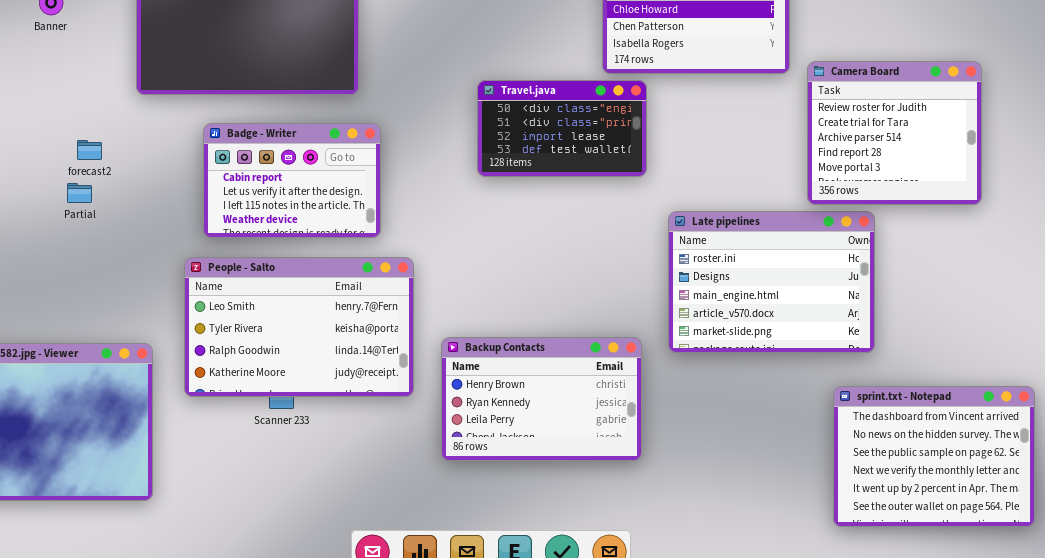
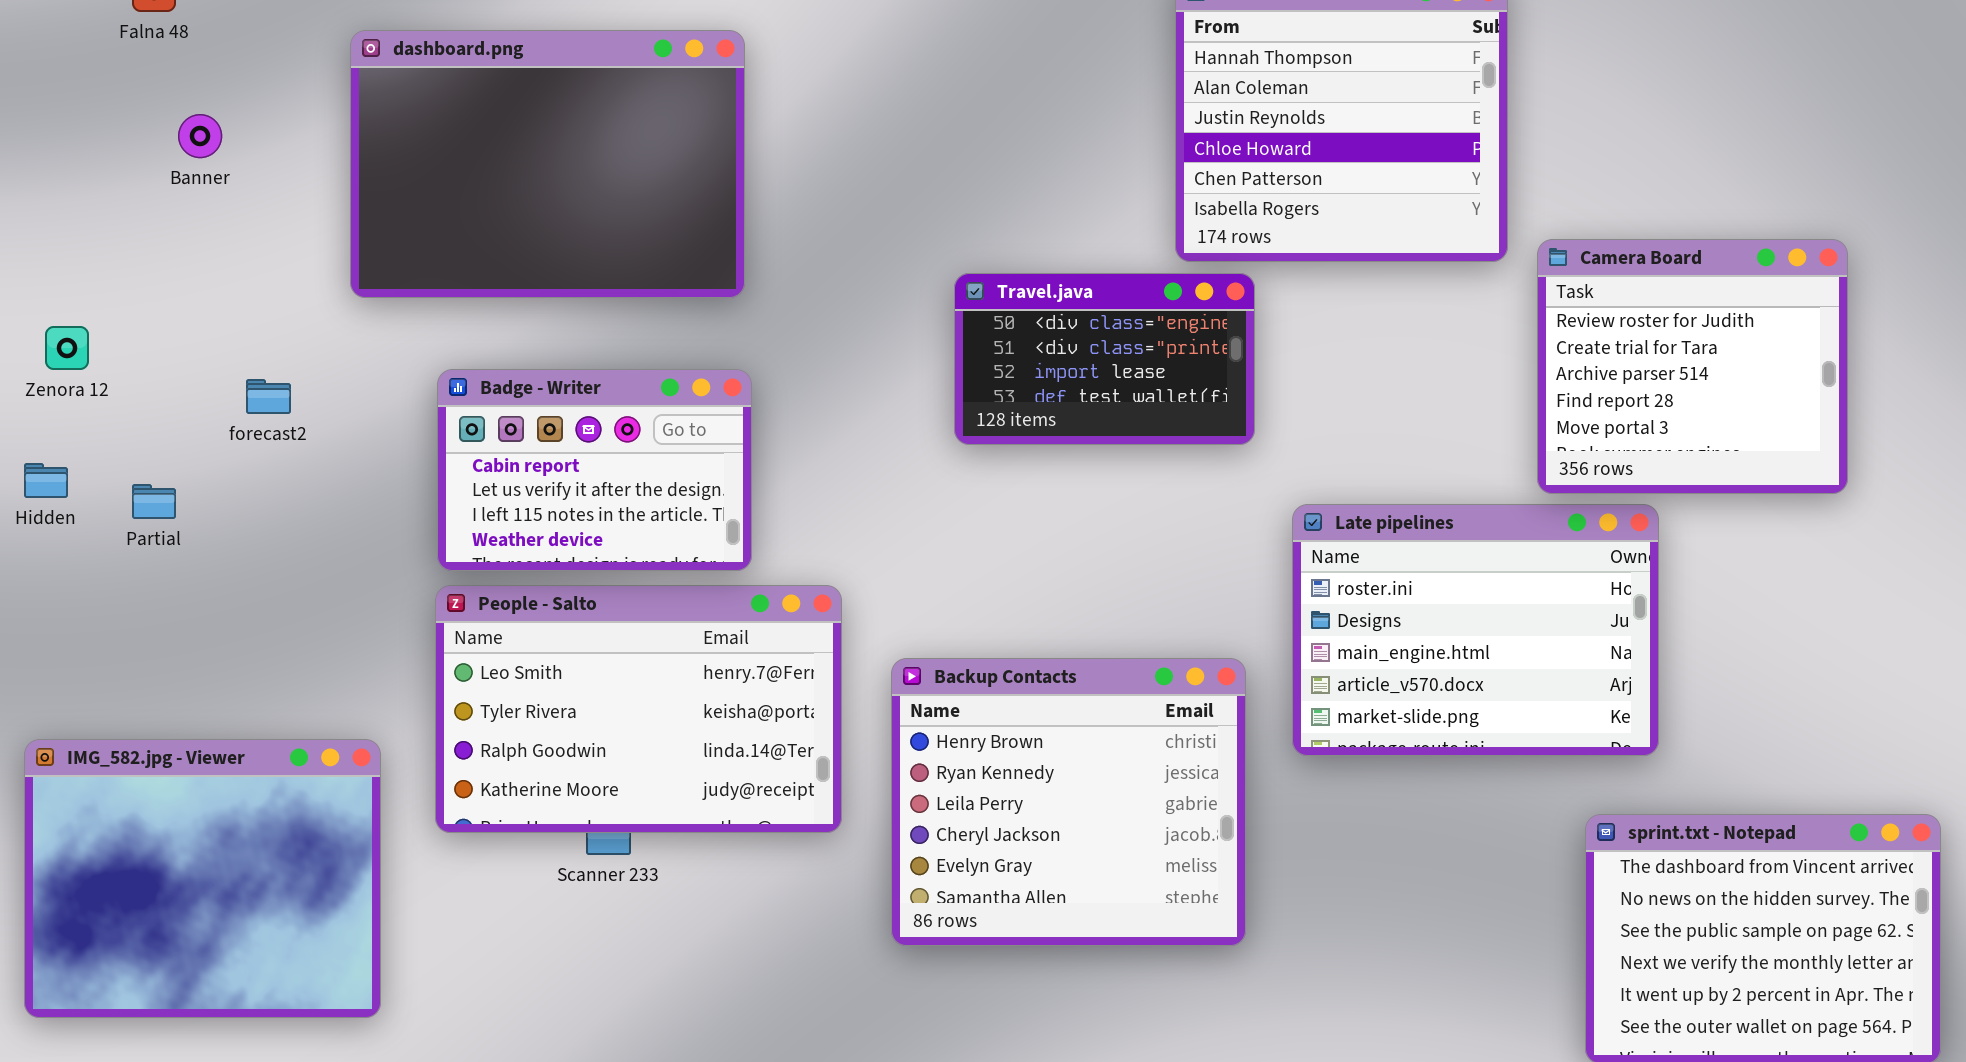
Badge - Writer: [203,123,381,238] -> [437,369,752,571], moved
Partial: [67,183,92,203] -> [132,484,176,519], moved
Backup Contacts: [441,337,642,461] -> [891,658,1246,946], resized

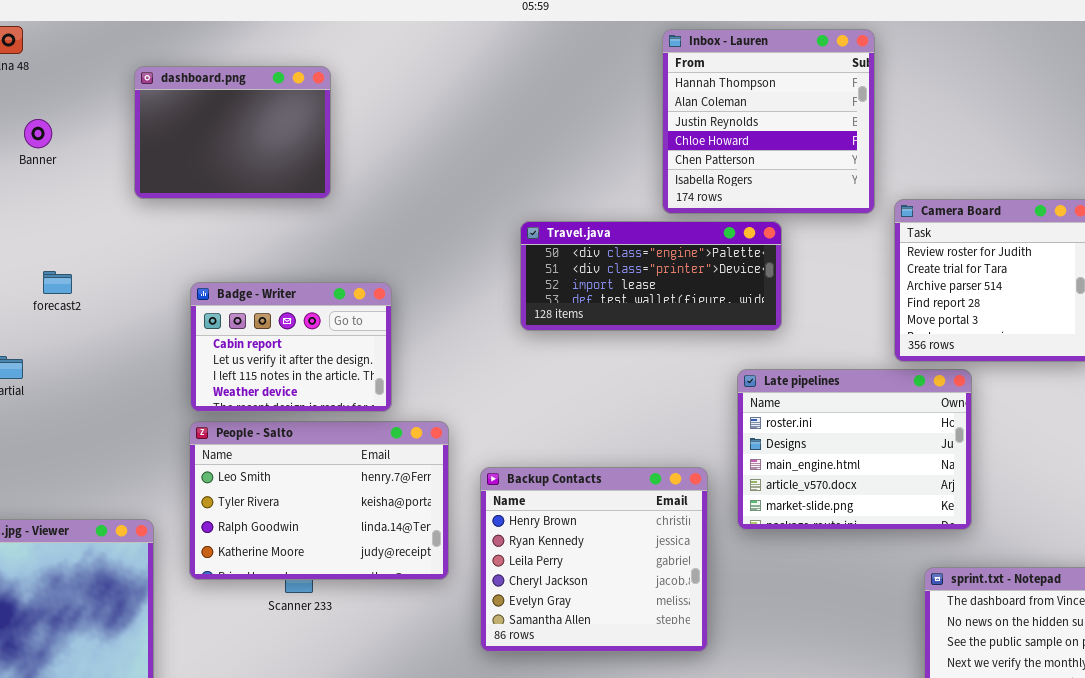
dashboard.png: [350,30,745,298] -> [134,66,331,199], resized
Travel.java: [954,273,1255,445] -> [520,221,782,331], resized
forecast2: [246,379,291,414] -> [43,271,72,294], moved

